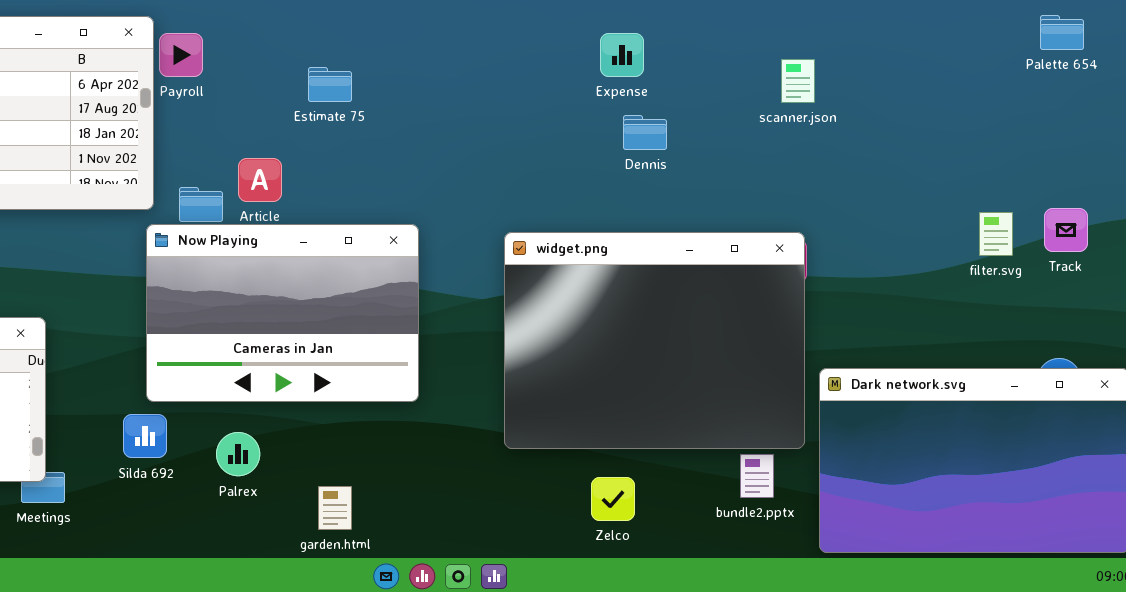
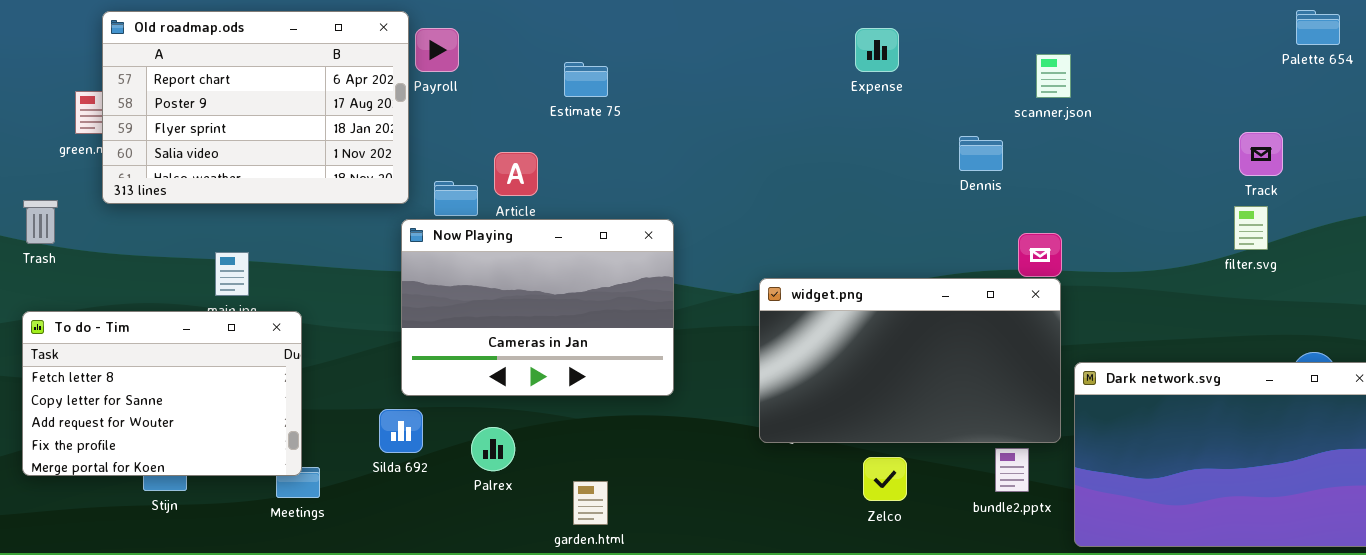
Dennis: [623,115,667,150] -> [959,136,1003,171], moved
Track: [1044,208,1088,252] -> [1239,132,1283,176], moved
widget.png: [504,232,805,449] -> [759,278,1061,443], resized
Zelco: [591,477,635,521] -> [863,457,907,501], moved

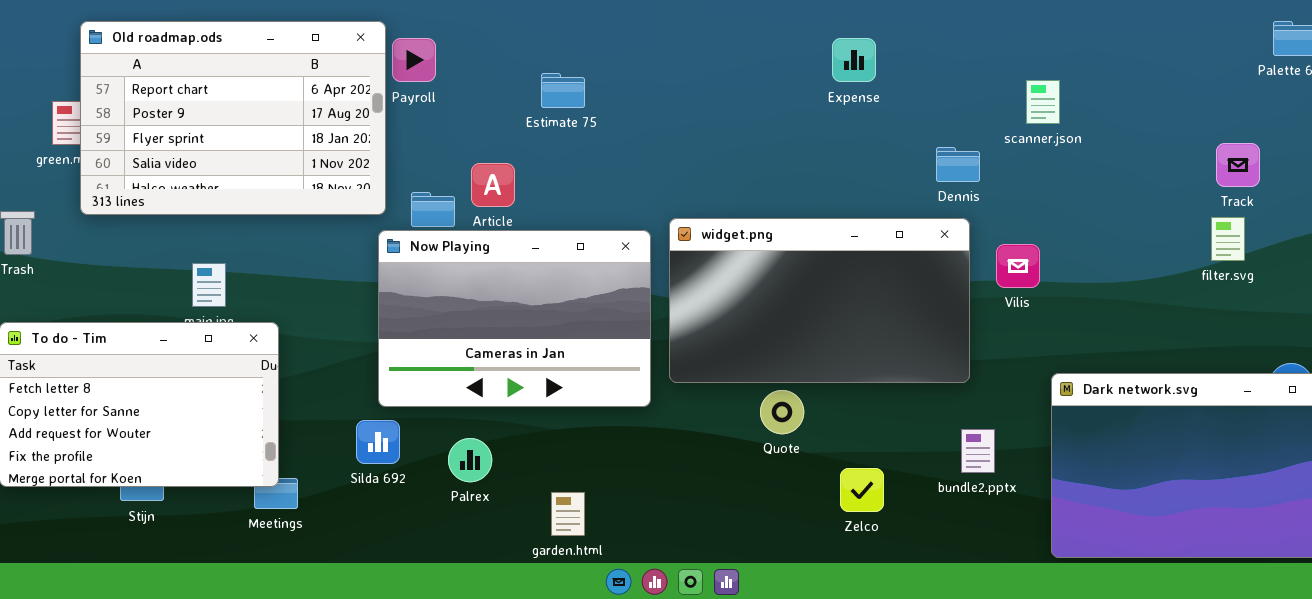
scanner.json: [1036,54,1071,98] -> [1026,80,1060,124], moved
widget.png: [759,278,1061,443] -> [669,218,970,383], moved
bundle2.pptx: [995,448,1029,492] -> [961,429,995,473], moved

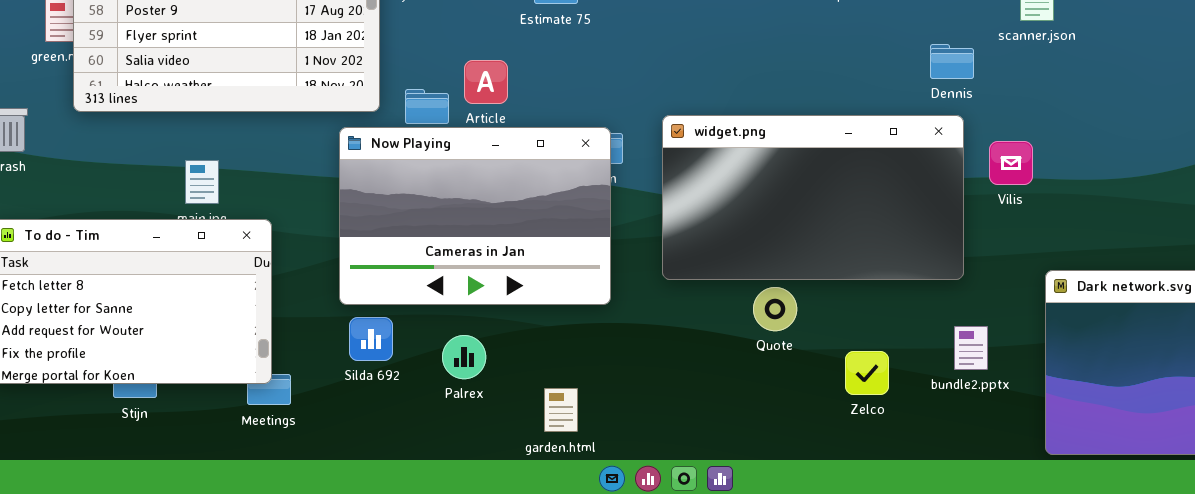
Now Playing: [378,230,651,407] -> [339,127,611,305], moved
Zelco: [840,468,884,512] -> [845,351,889,395], moved

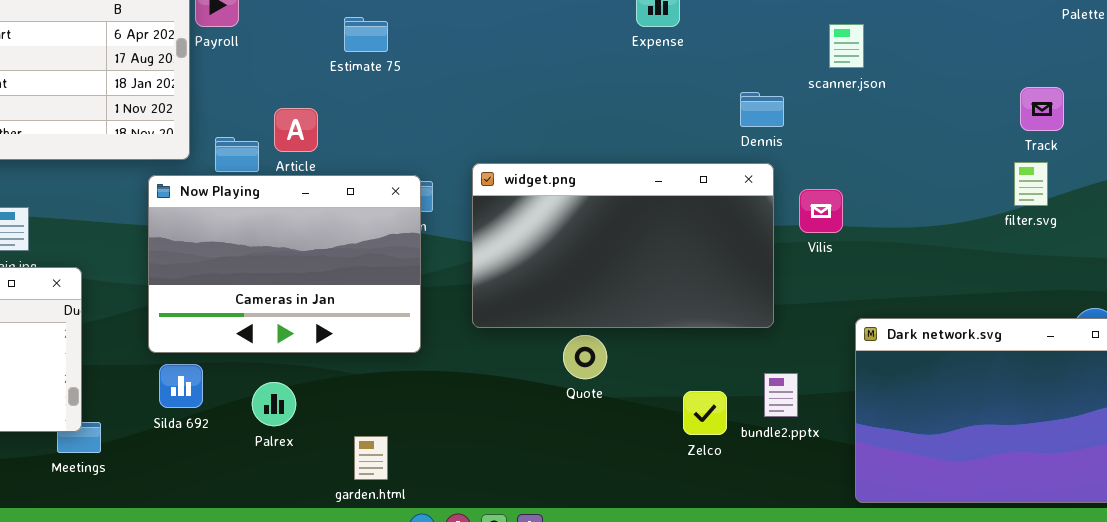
Zelco: [845,351,889,395] -> [683,391,727,435], moved

